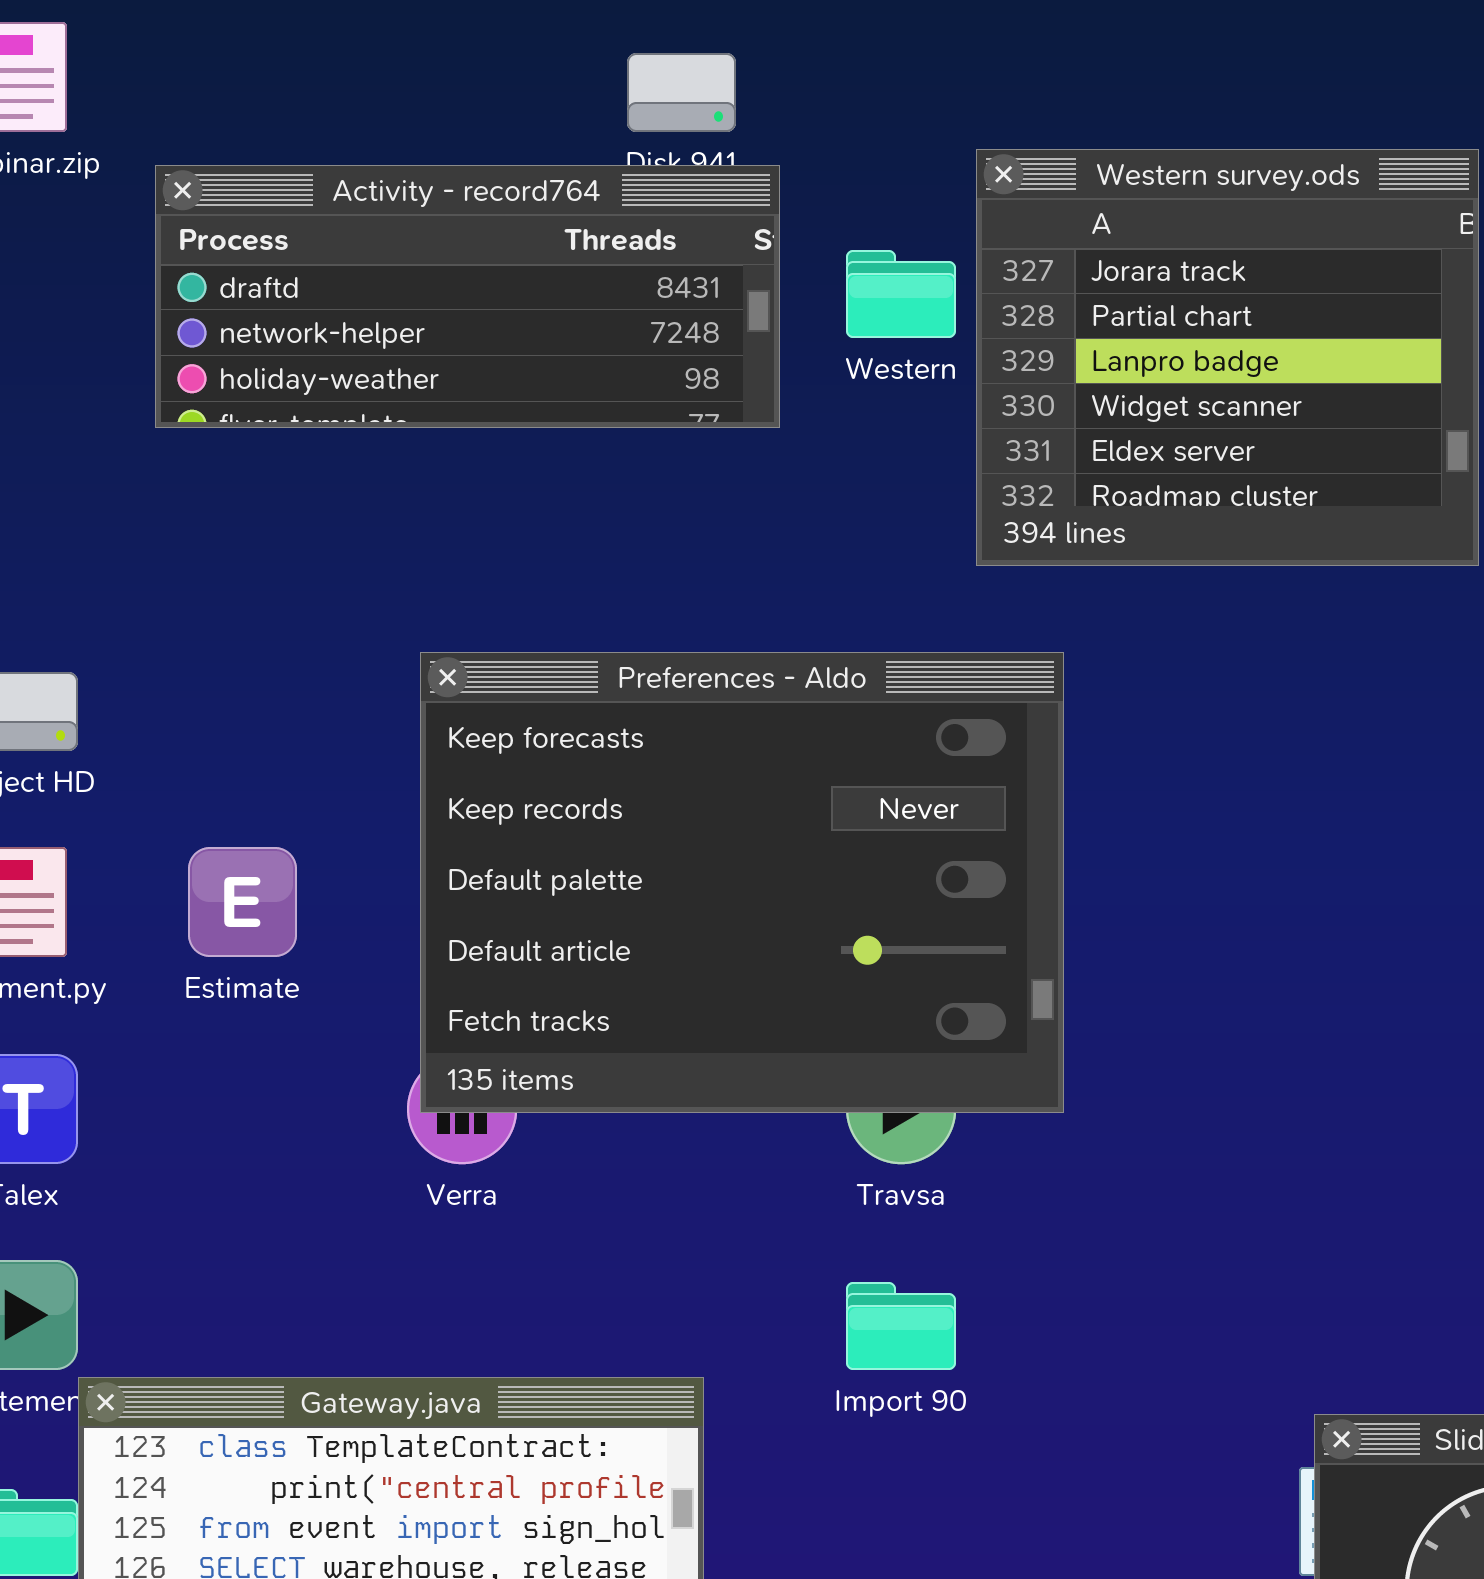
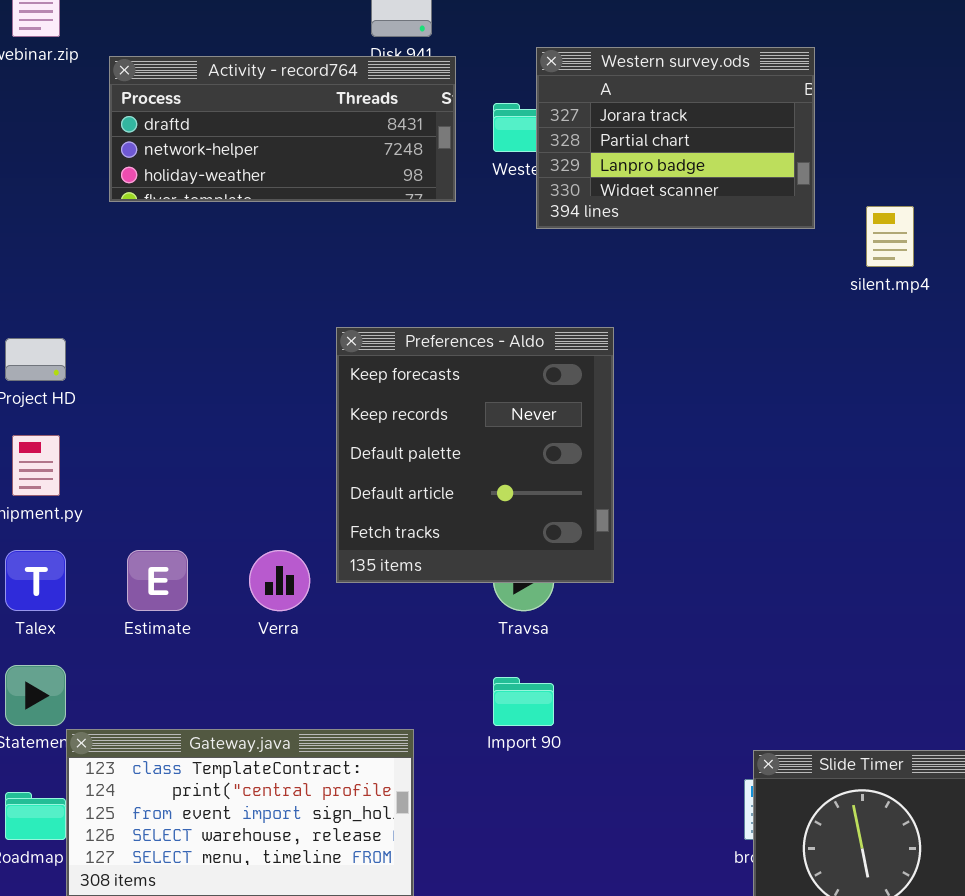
Western survey.ods: [976,149,1479,566] -> [536,47,815,229], moved, resized
Preferences - Aldo: [420,652,1064,1113] -> [336,327,614,583], resized
Estimate: [188,847,297,957] -> [127,550,188,611], moved

